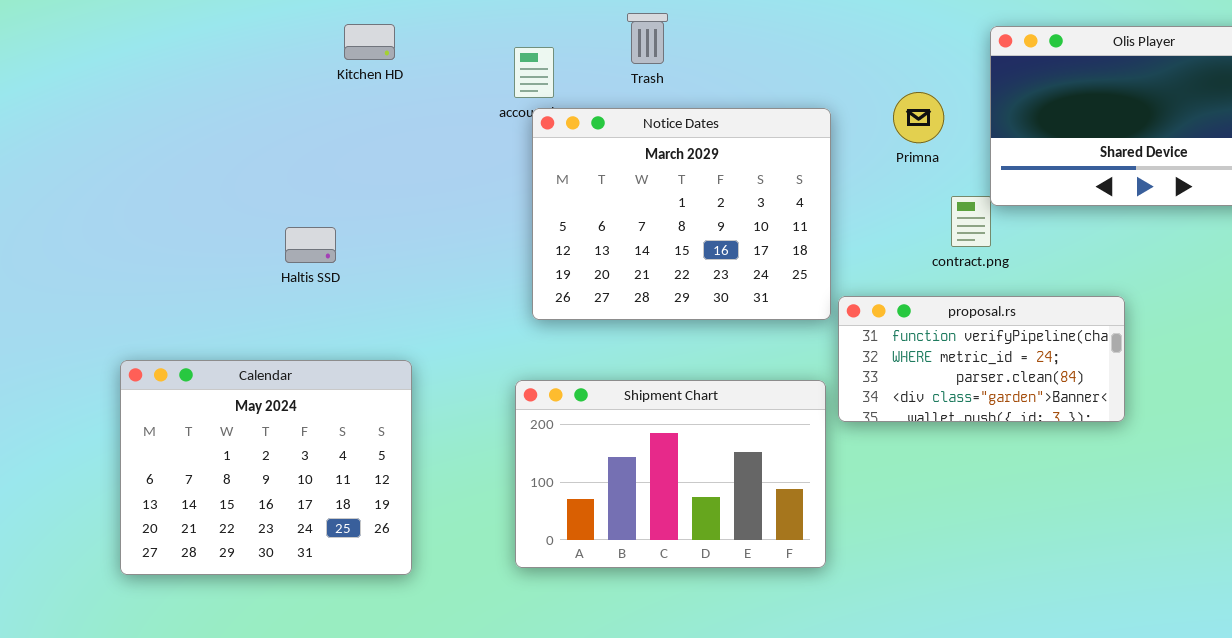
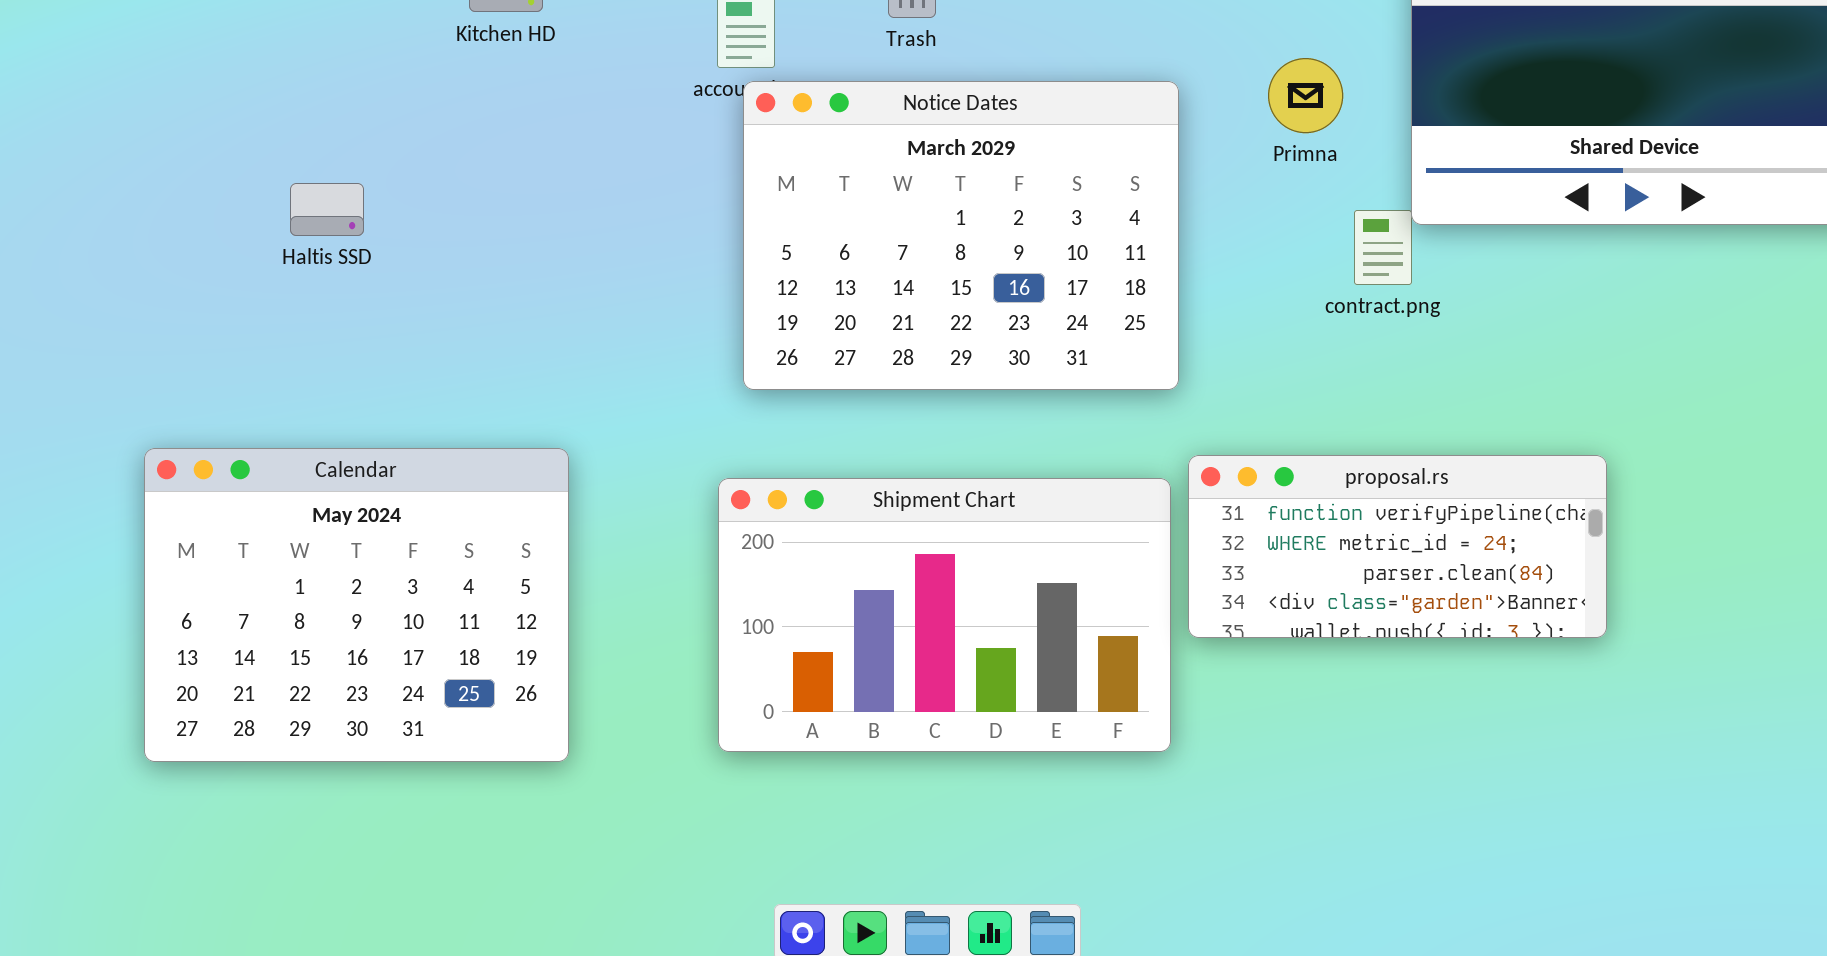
Haltis SSD: [285,227,336,263] -> [290,183,364,236], moved
proposal.rs: [838,296,1125,422] -> [1188,455,1607,638], moved

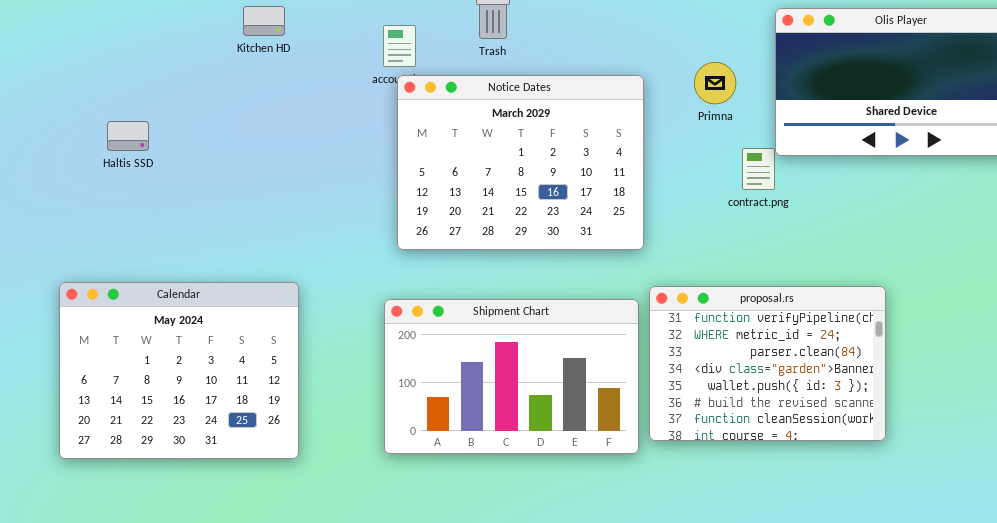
Haltis SSD: [290,183,364,236] -> [107,121,149,151], moved
proposal.rs: [1188,455,1607,638] -> [649,286,886,441], resized

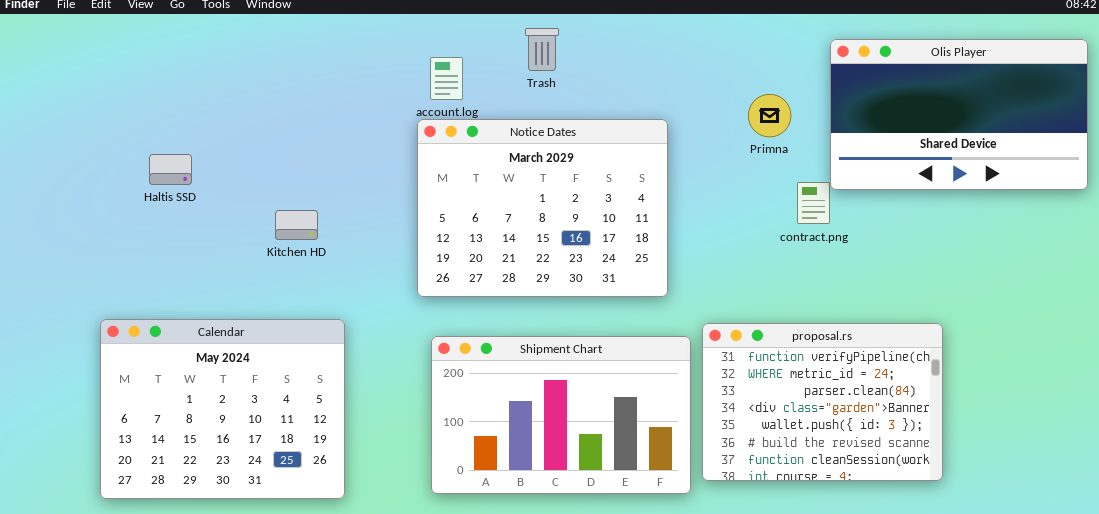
Kitchen HD: [243,6,285,36] -> [275,210,318,240], moved
Notice Dates: [397,75,644,250] -> [417,119,668,297], moved

